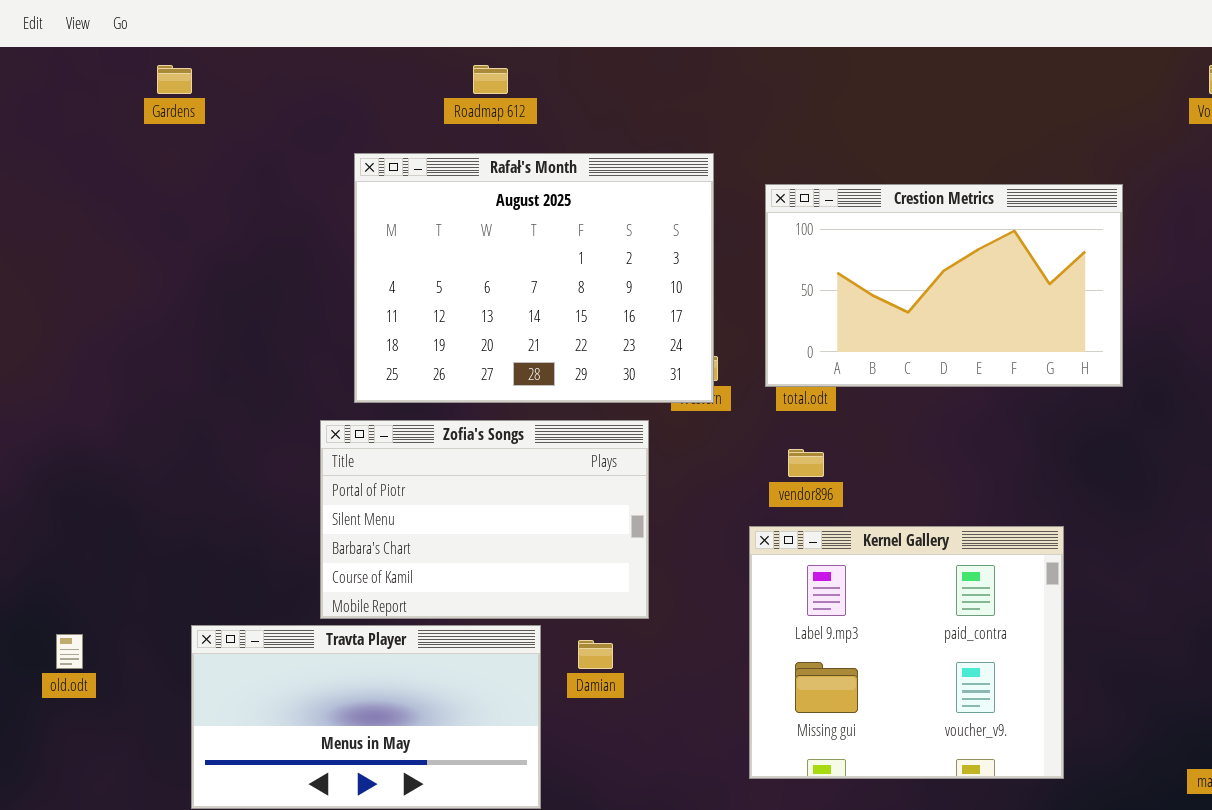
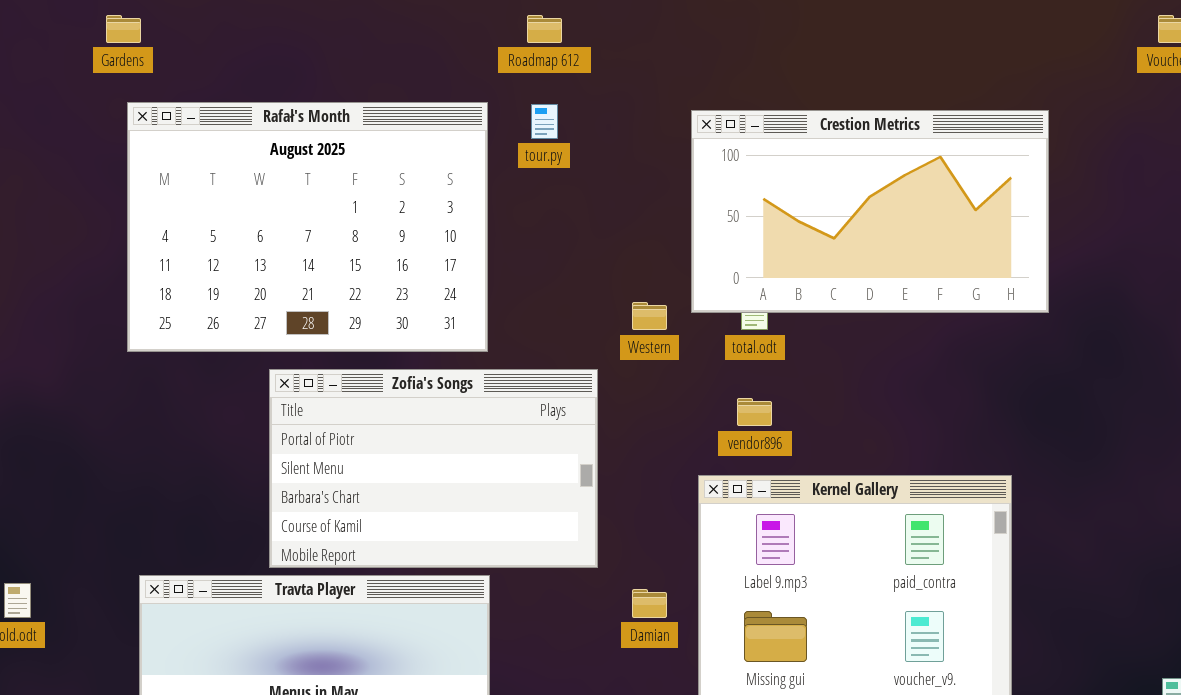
Roadmap 612: [473,65,508,94] -> [527,15,562,43], moved
Rafał's Month: [354,153,714,403] -> [127,102,488,352], moved
Crestion Metrics: [765,184,1123,387] -> [691,110,1049,313], moved
Damian: [578,640,613,669] -> [632,589,667,618], moved

